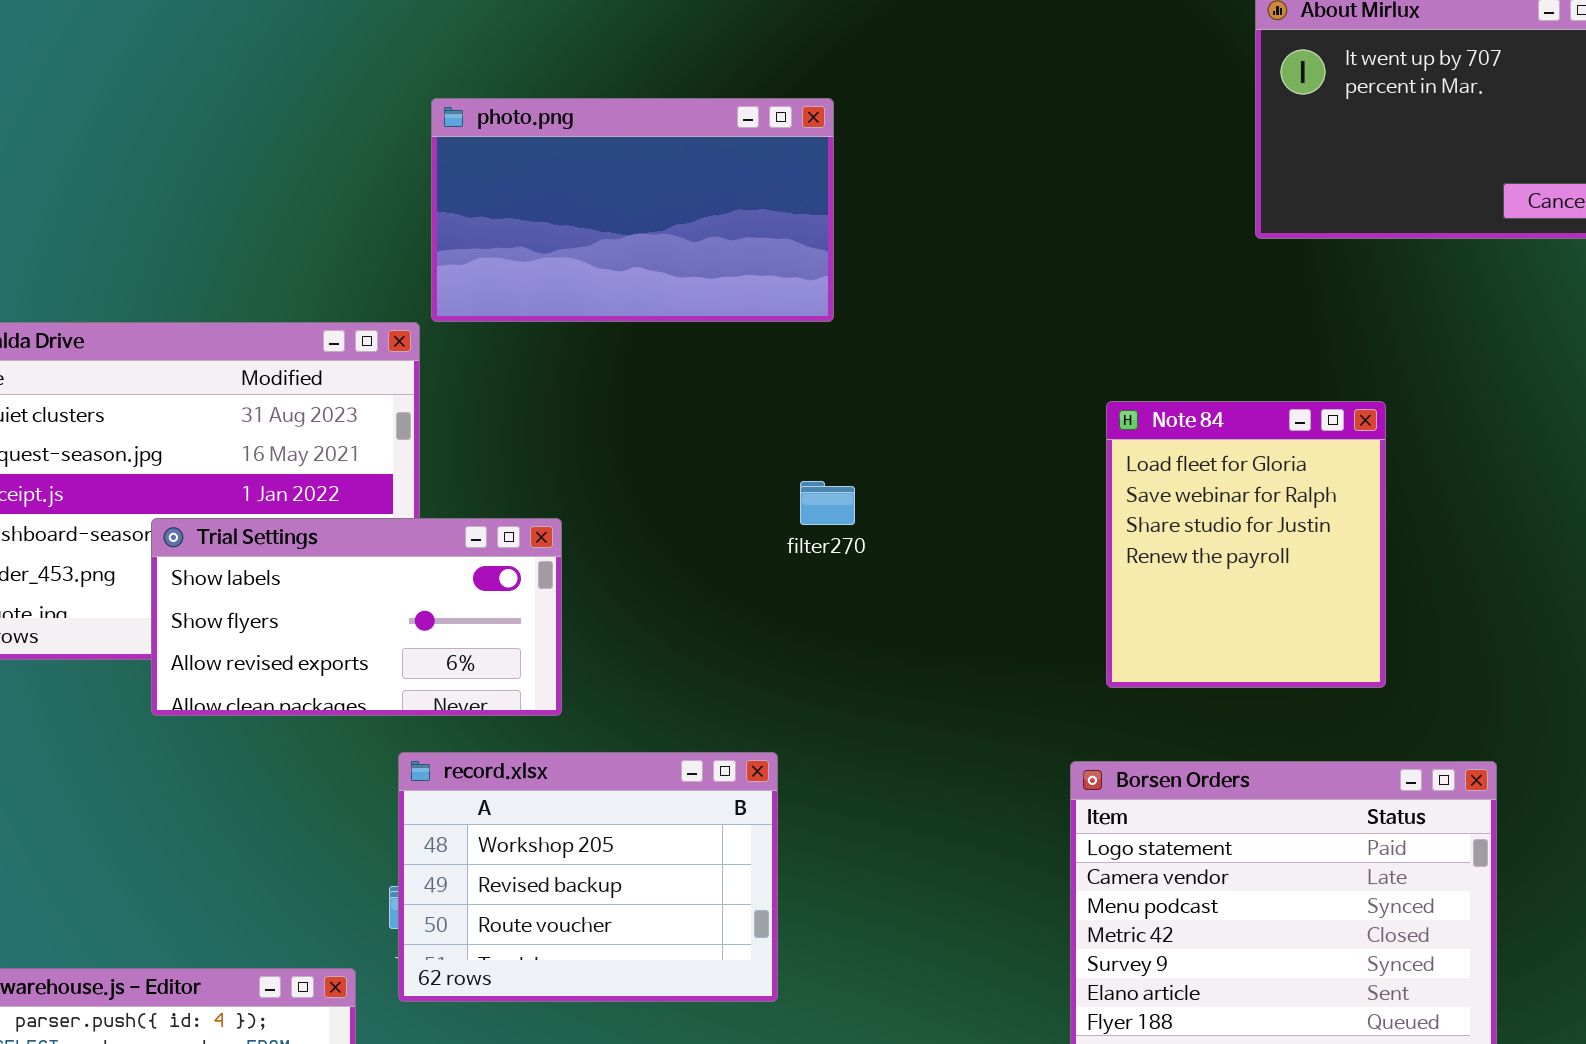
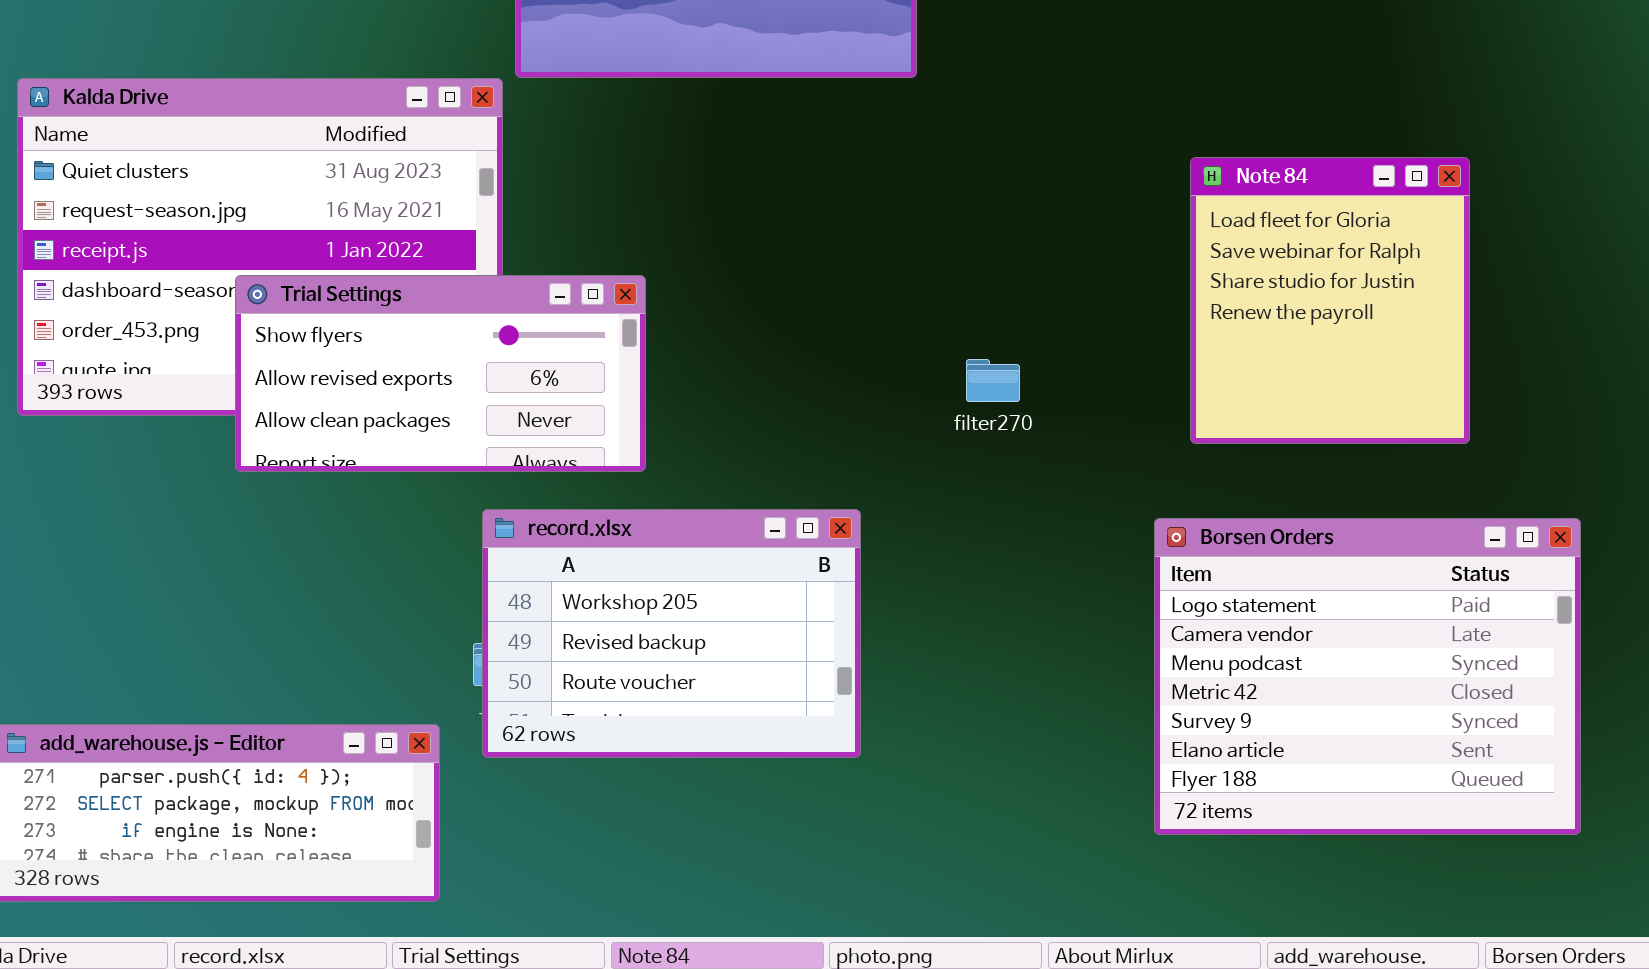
filter270: [800,481,855,525] -> [966,359,1020,402], moved
Trial Settings: [151,518,562,716] -> [235,275,646,472], scrolled down 1 row

